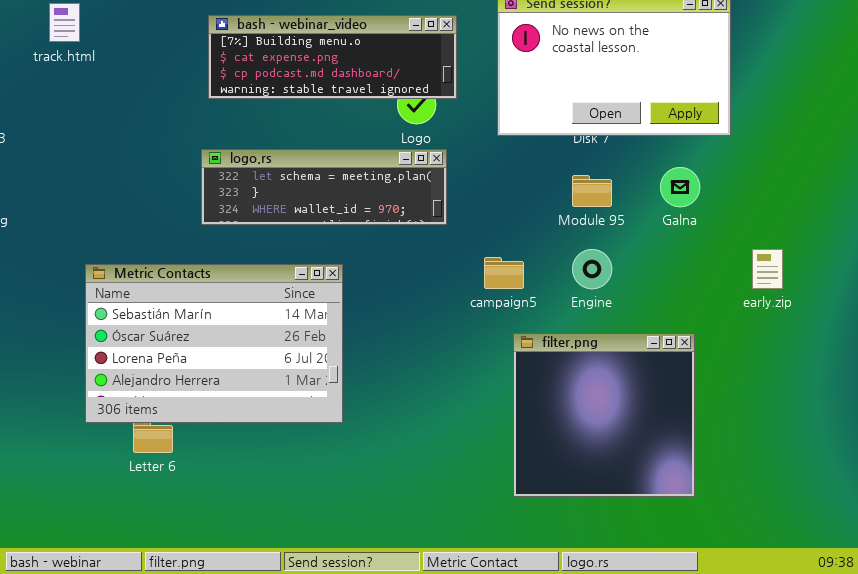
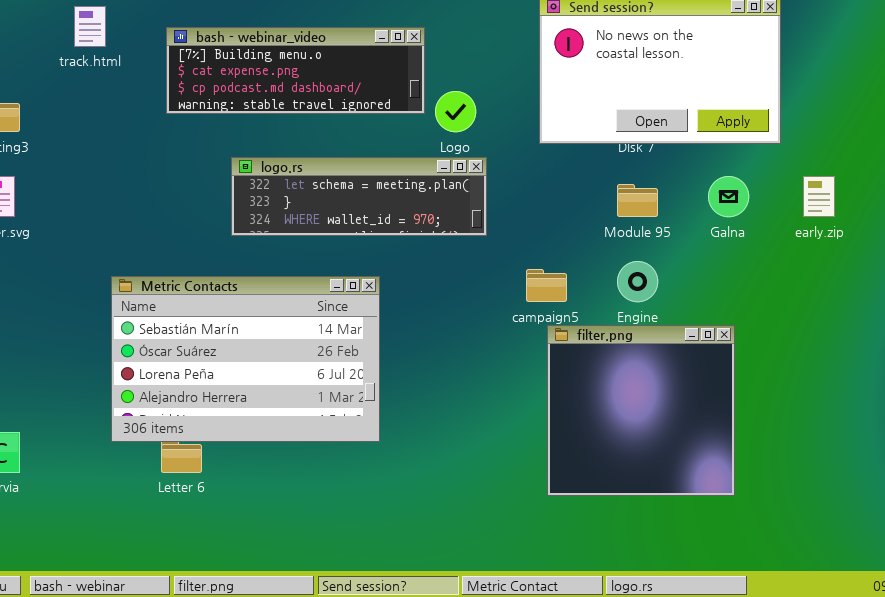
bash - webinar_video: [208,15,457,99] -> [166,27,425,114], moved
early.zip: [752,249,783,289] -> [803,176,835,217], moved
filter.png: [513,333,695,497] -> [547,325,735,496], moved

